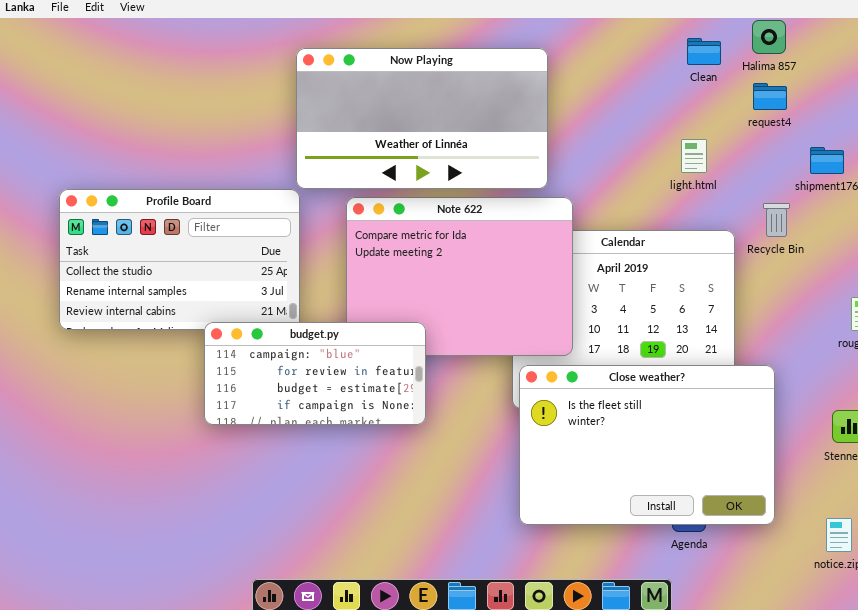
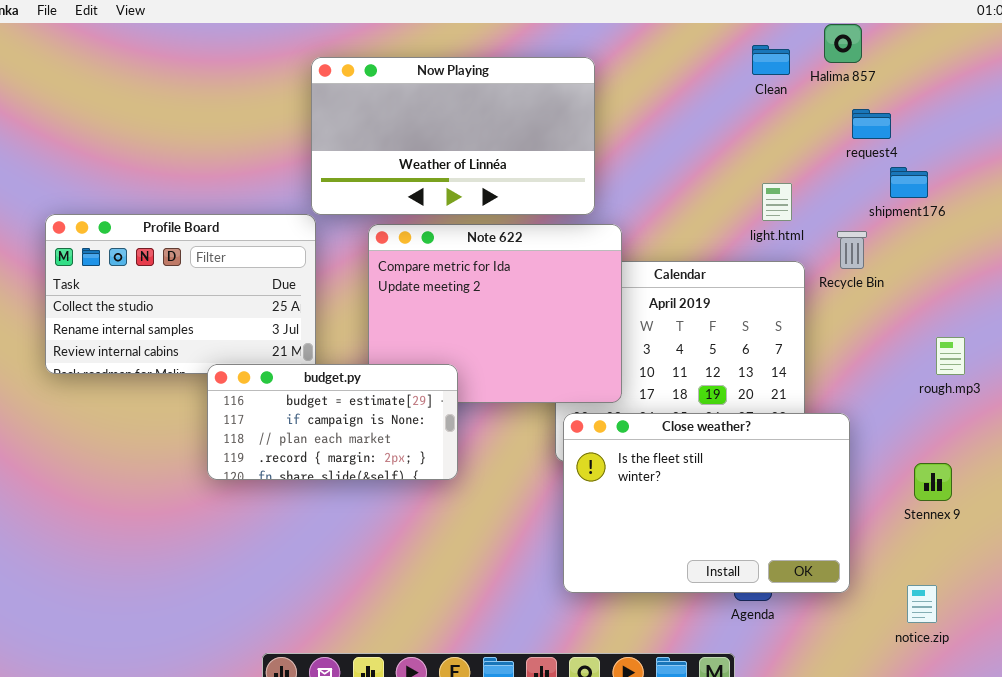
request4: [753,83,787,110] -> [852,109,891,139], moved
light.html: [681,139,707,173] -> [762,183,792,221], moved
budget.py: [204,322,426,425] -> [207,364,458,480], scrolled down 2 rows

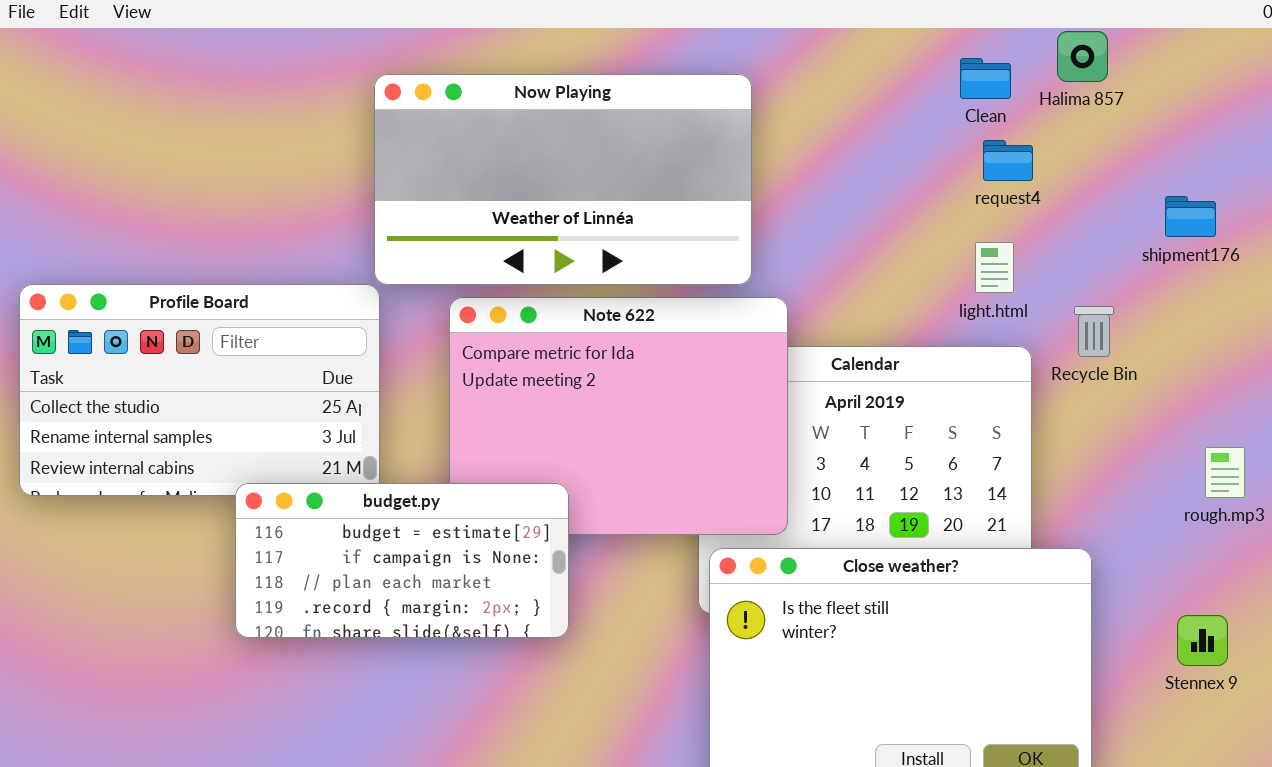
request4: [852,109,891,139] -> [983,140,1033,181], moved
shipment176: [890,167,928,198] -> [1165,196,1216,237], moved

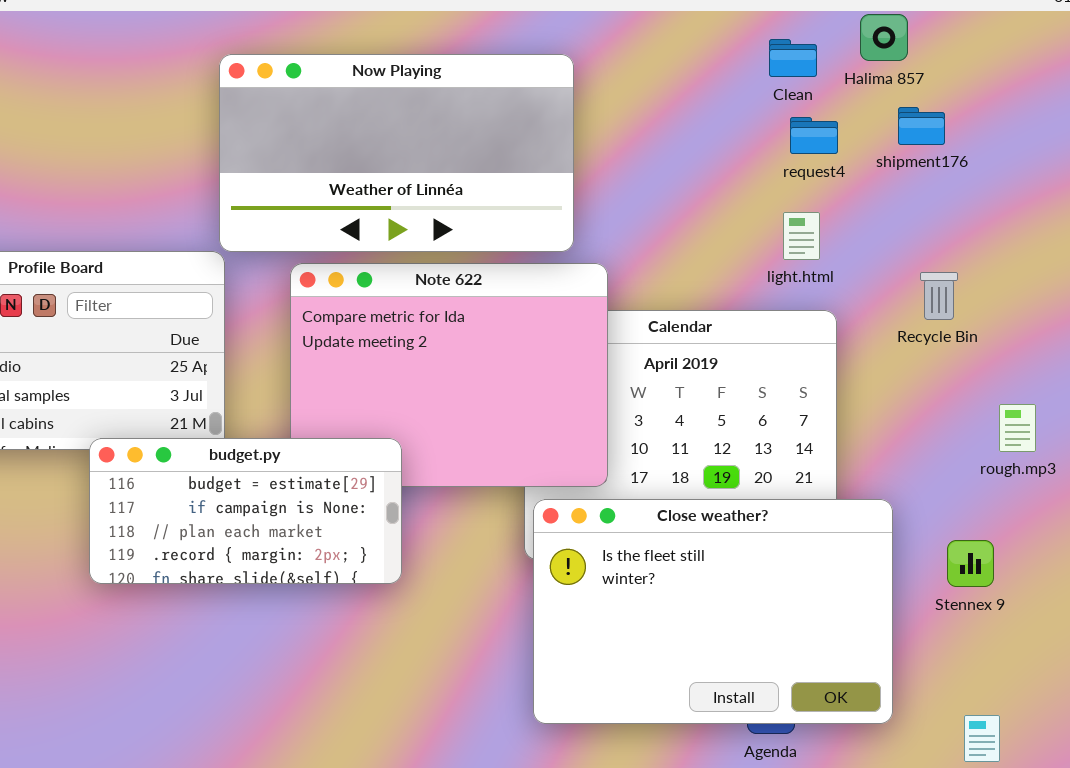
shipment176: [1165,196,1216,237] -> [898,107,945,145], moved
Recycle Bin: [1074,306,1114,357] -> [920,272,958,320], moved
Stennex 9: [1177,615,1228,666] -> [947,540,994,587], moved

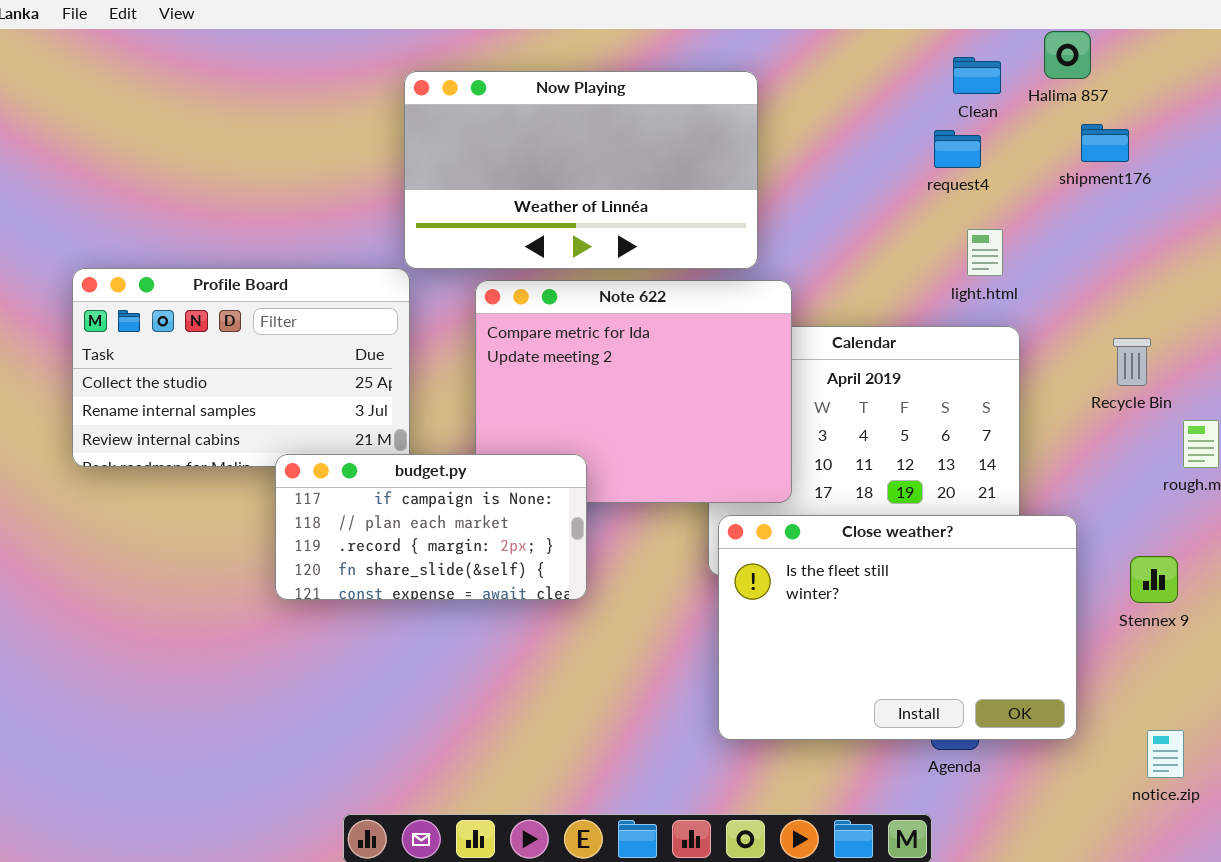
request4: [790,117,838,154] -> [934,130,981,168], moved
Recycle Bin: [920,272,958,320] -> [1113,338,1151,386], moved
budget.py: [89,438,402,584] -> [275,454,587,600], scrolled down 1 row

